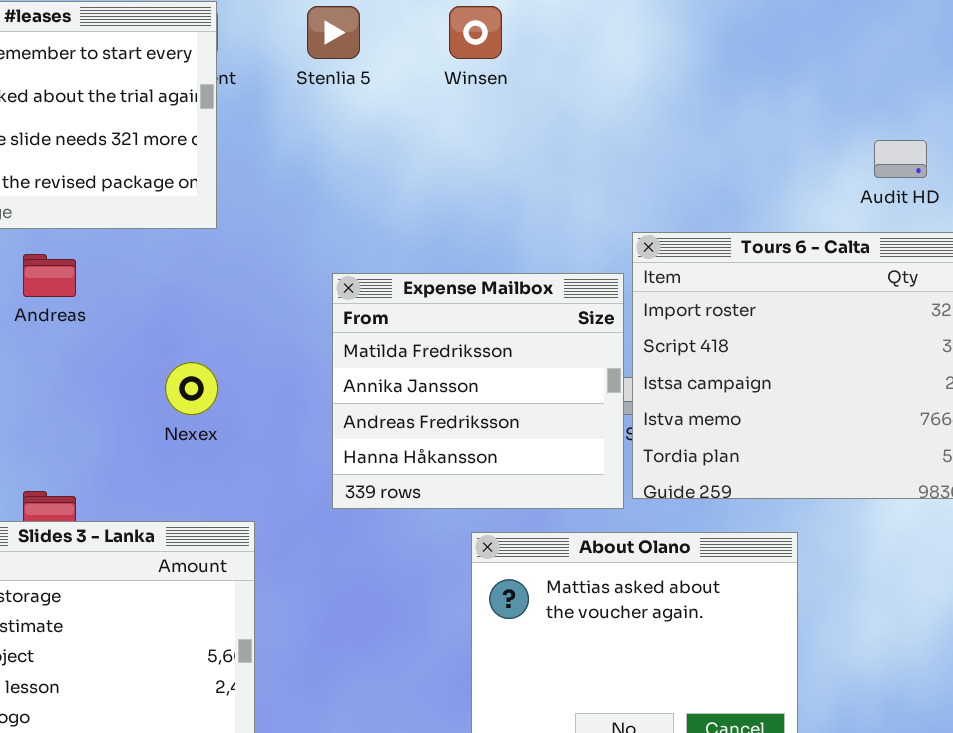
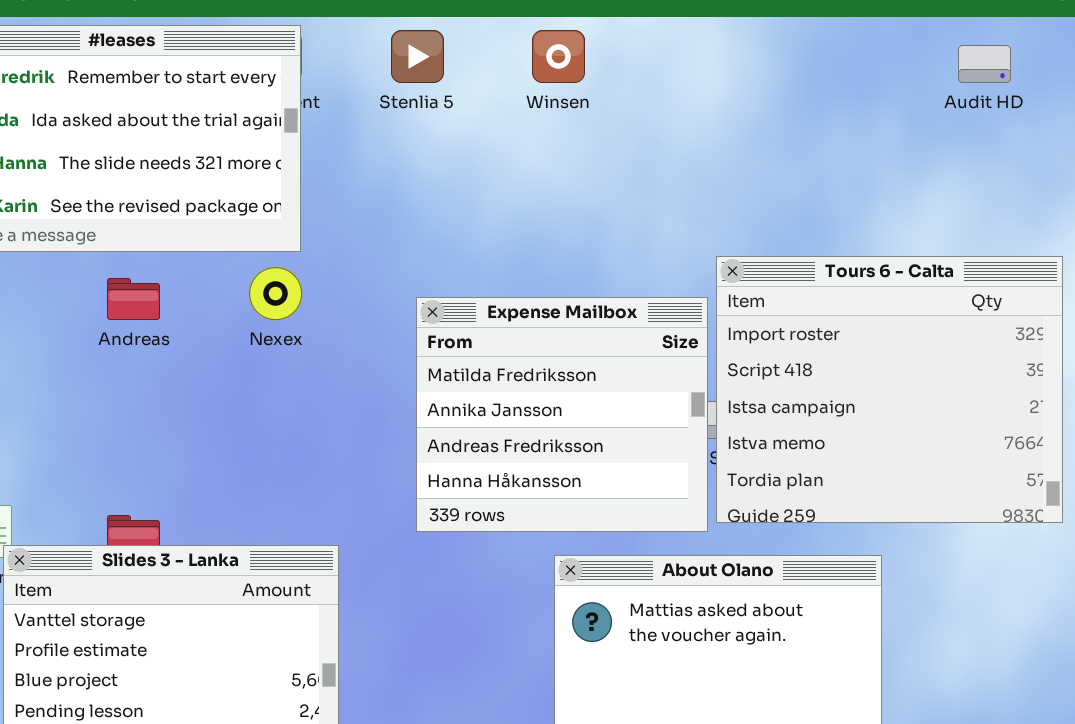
Audit HD: [874,140,927,178] -> [958,45,1011,83], moved
Nexex: [165,362,218,415] -> [249,267,302,320], moved

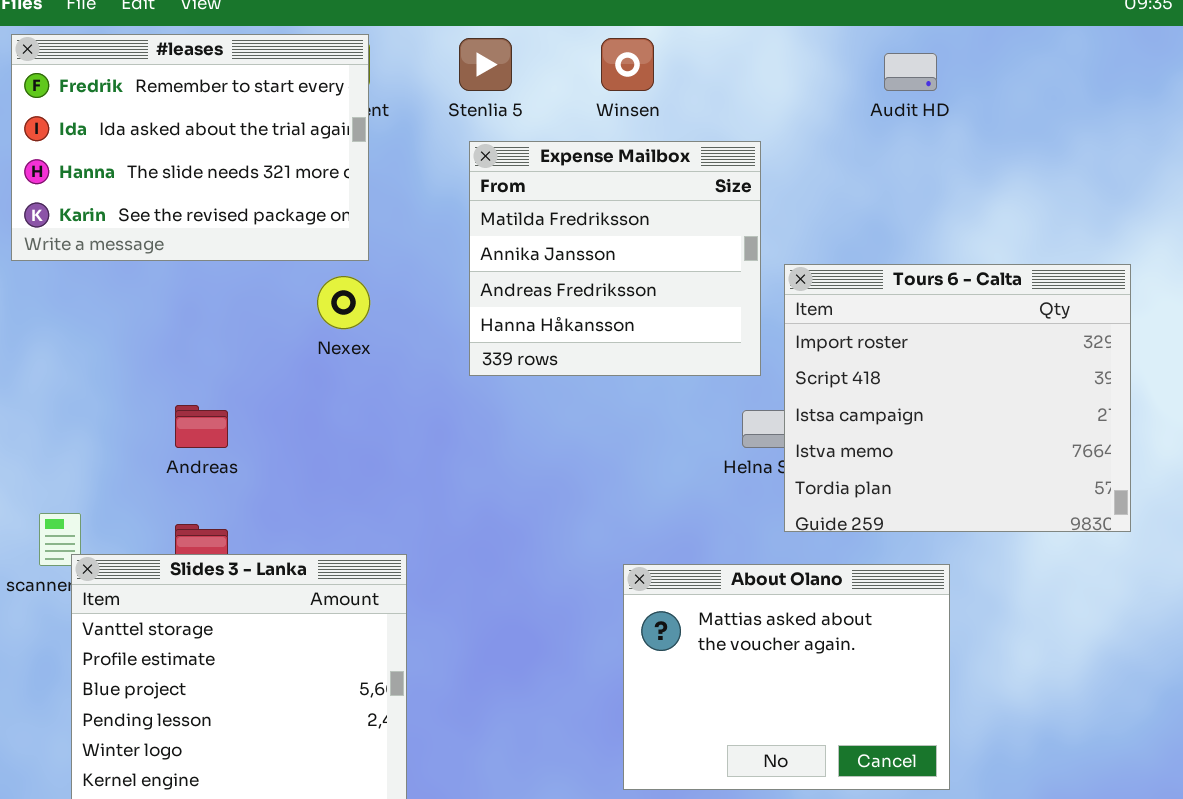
Audit HD: [958,45,1011,83] -> [884,53,937,91], moved
Andreas: [107,278,160,320] -> [175,405,228,448], moved
Expense Mailbox: [416,297,708,532] -> [469,141,761,376], moved

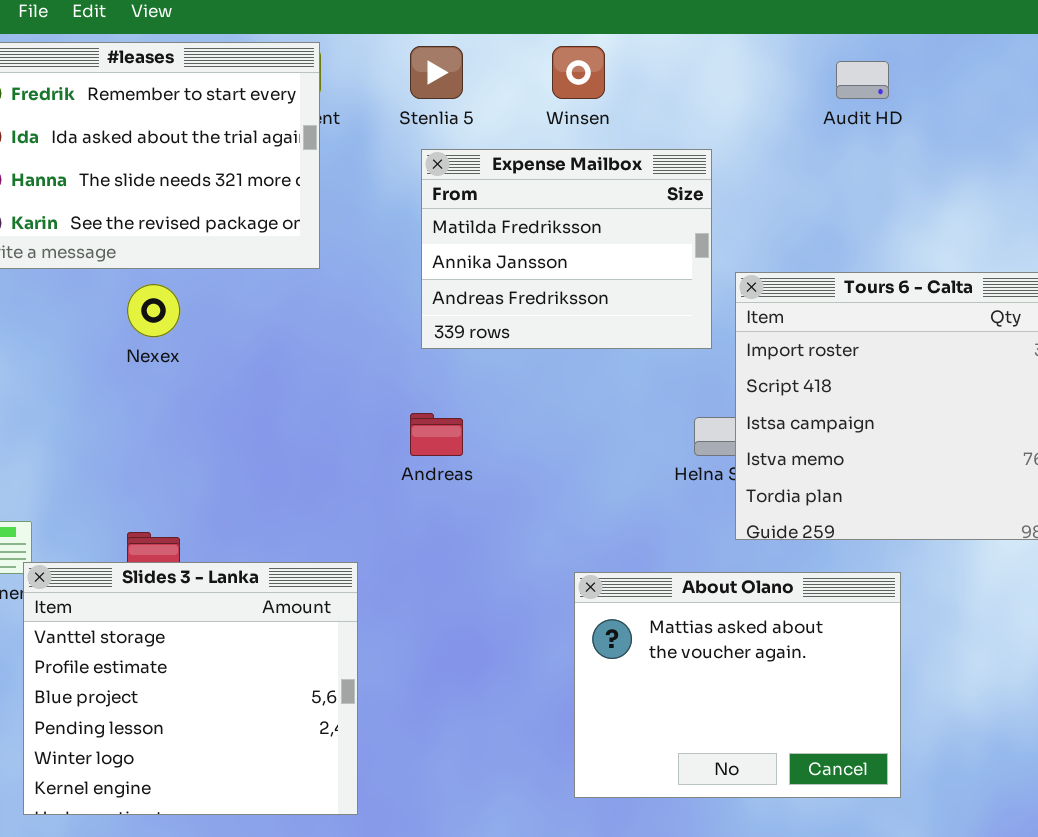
Expense Mailbox: [469,141,761,376] -> [421,149,712,349], resized
Nexex: [317,276,370,329] -> [127,284,180,337], moved
Andreas: [175,405,228,448] -> [410,413,463,456], moved

